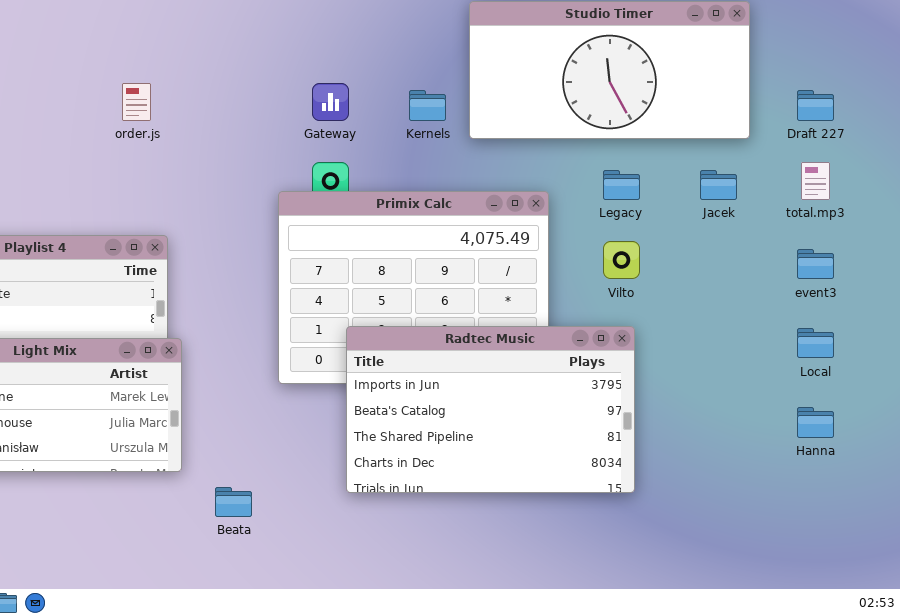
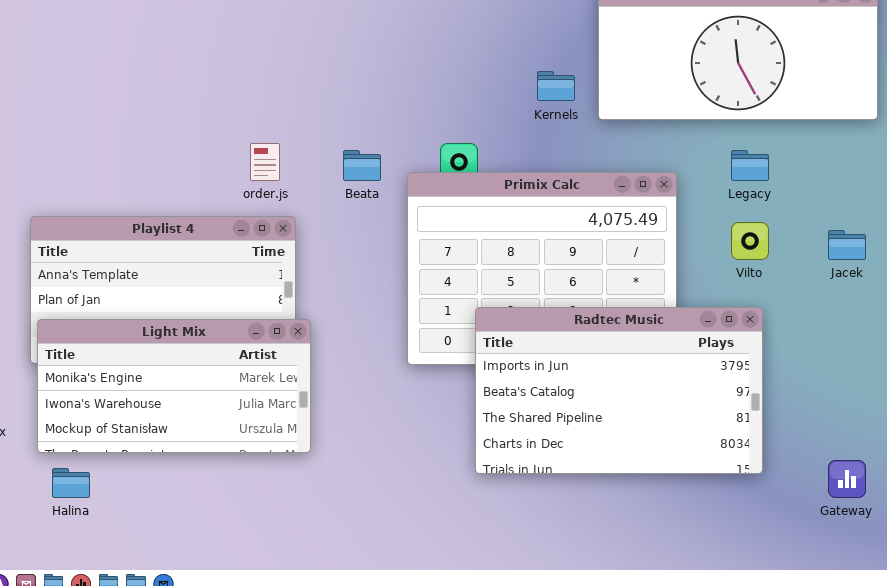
order.js: [122,83,151,121] -> [250,143,280,181], moved
Gateway: [312,83,349,121] -> [828,460,866,498], moved
Jacek: [700,170,737,200] -> [828,230,866,260], moved
Beata: [215,487,252,517] -> [343,150,381,181], moved

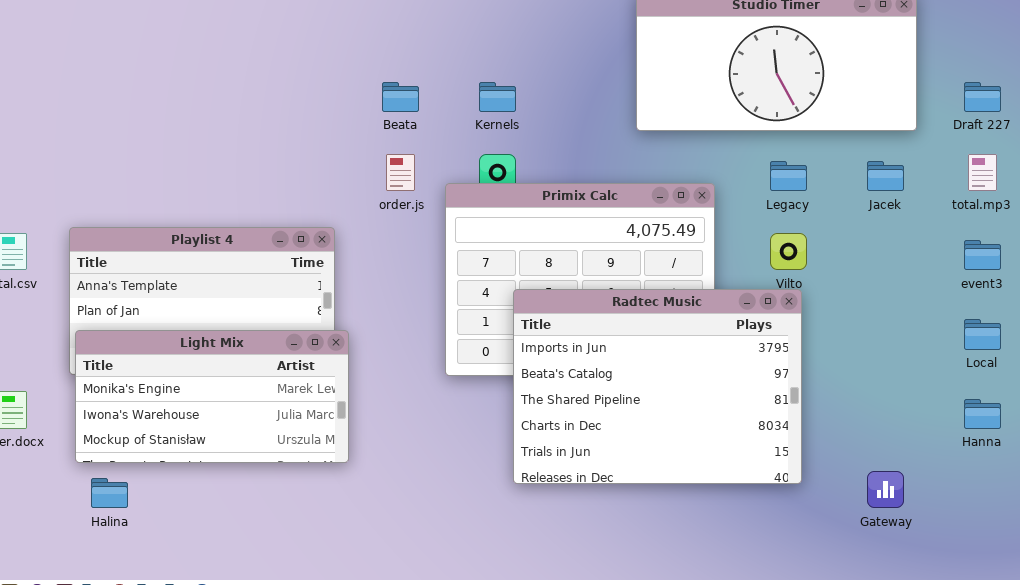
Kernels: [537,71,575,101] -> [479,82,516,112], moved
order.js: [250,143,280,181] -> [386,154,415,191], moved
Beata: [343,150,381,181] -> [382,82,419,112], moved
Jacek: [828,230,866,260] -> [867,161,904,191], moved
Radtec Music: [475,307,763,474] -> [513,289,802,484], resized

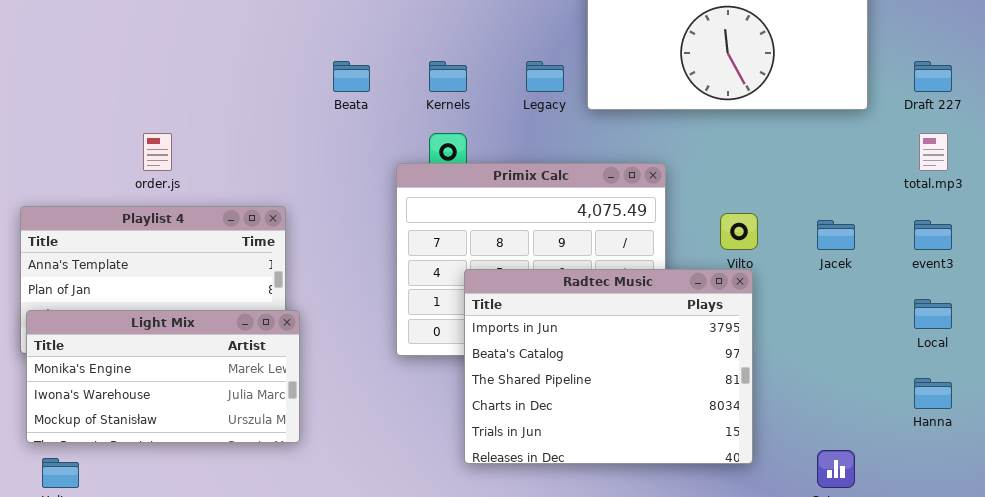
order.js: [386,154,415,191] -> [143,133,172,171], moved
Legacy: [770,161,807,191] -> [526,61,564,92], moved
Jacek: [867,161,904,191] -> [817,220,855,250], moved

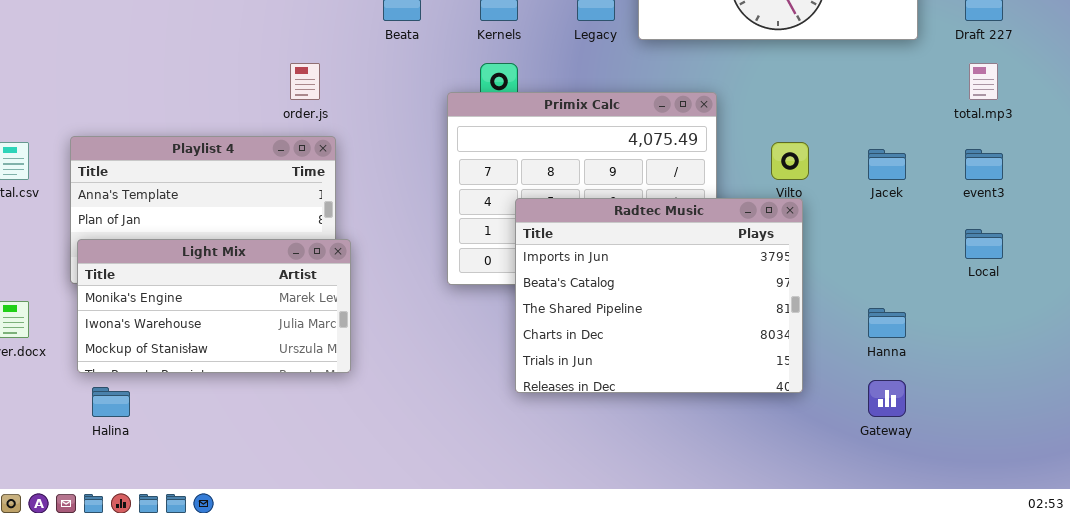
order.js: [143,133,172,171] -> [290,63,320,100], moved
Hanna: [914,378,952,409] -> [868,308,906,338], moved

